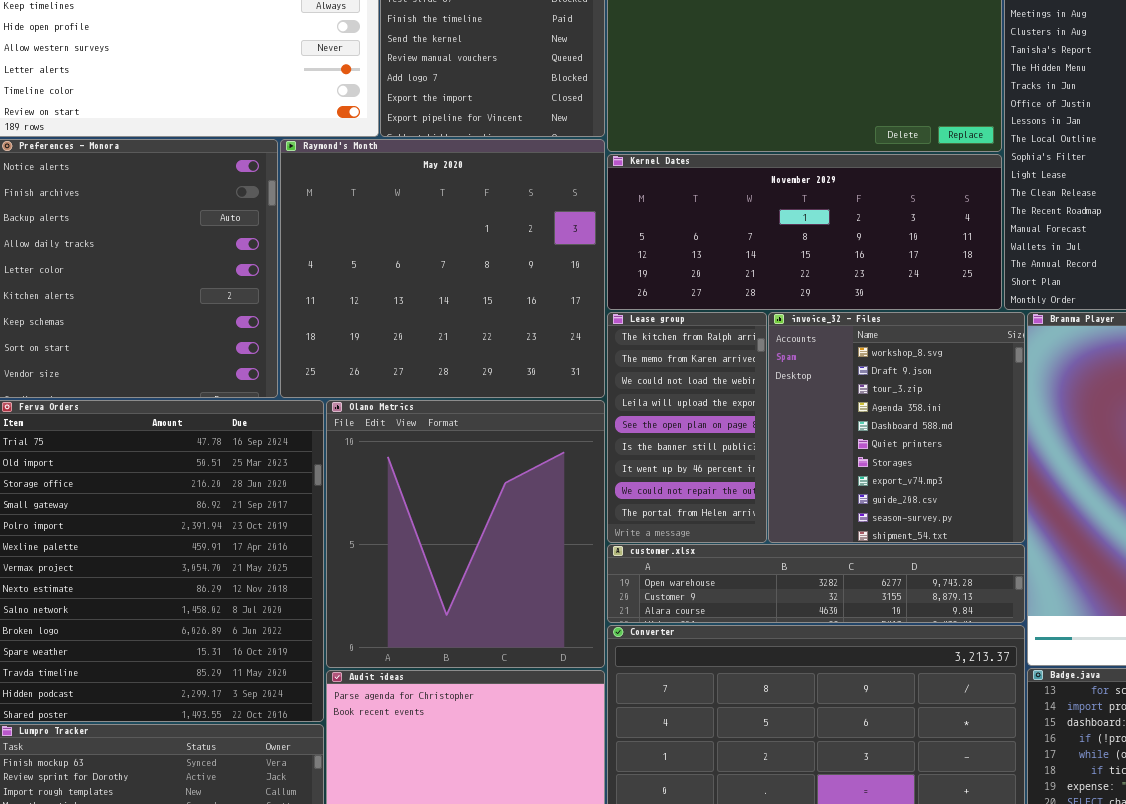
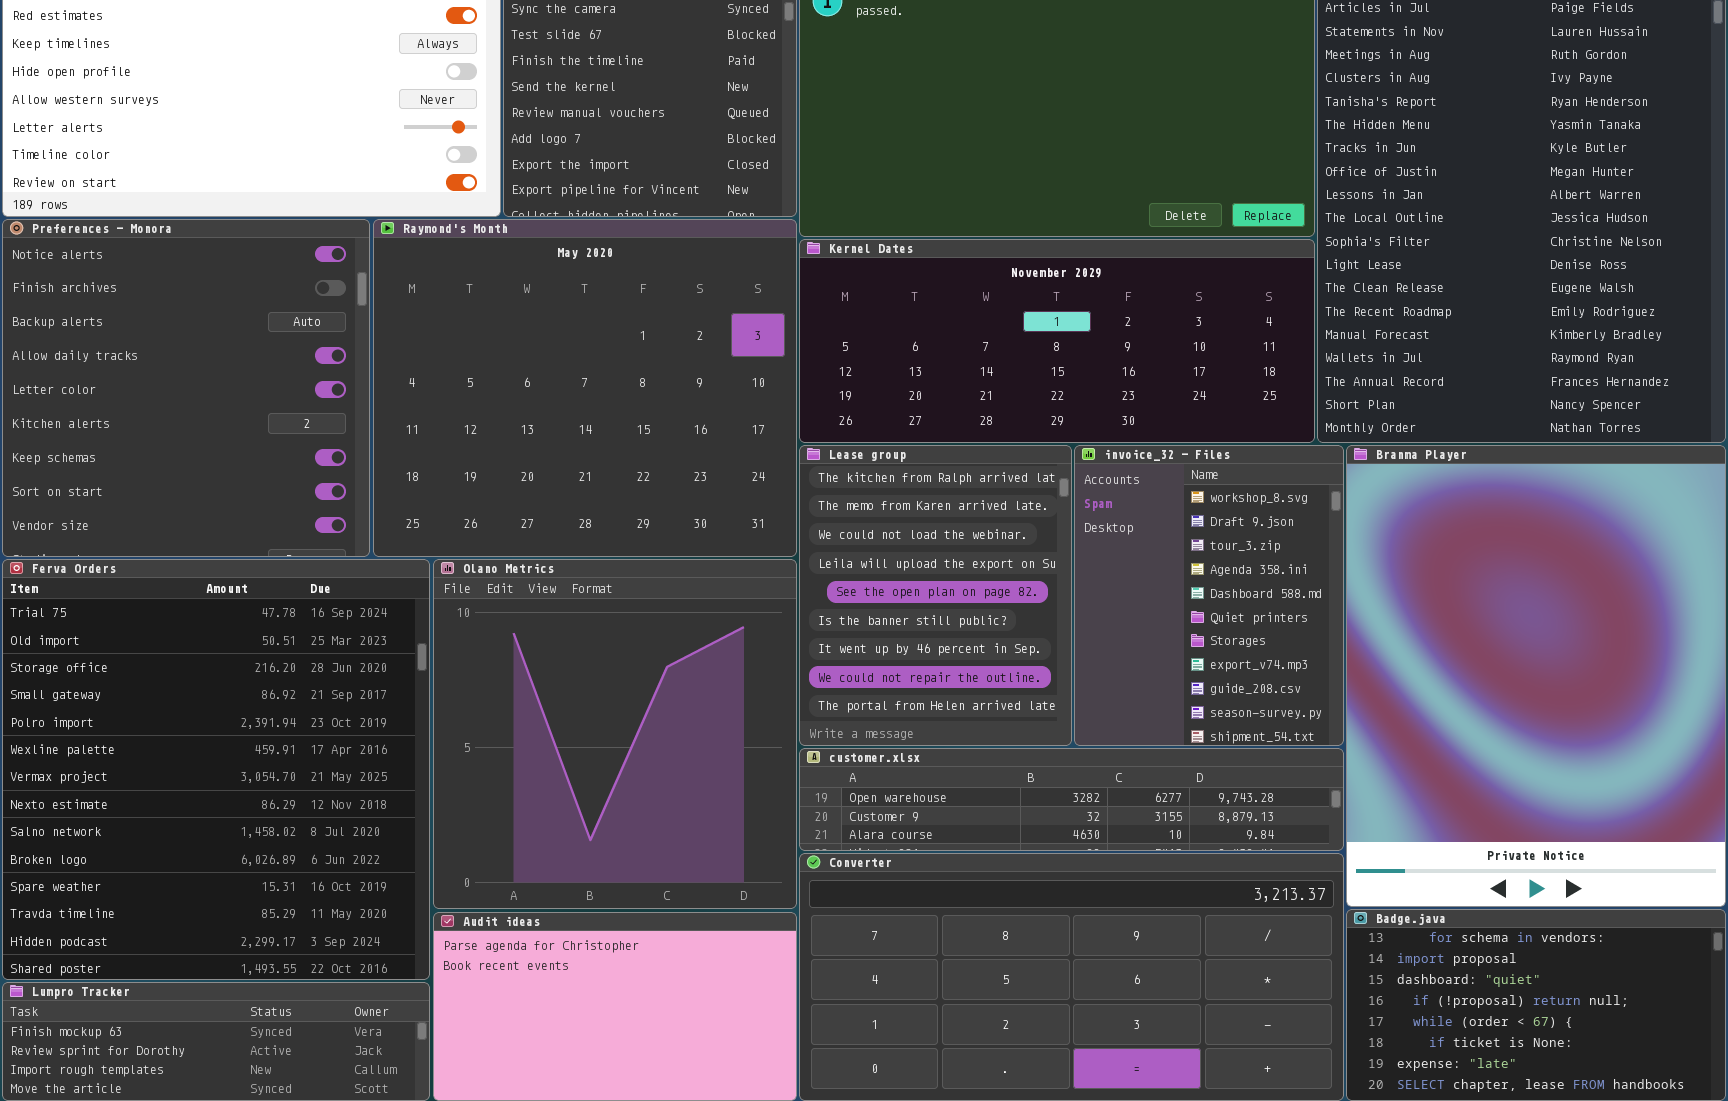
Lease group: [607,312,767,543] -> [799,445,1072,746], resized
invoice_32 - Files: [768,312,1025,543] -> [1074,445,1344,746], resized

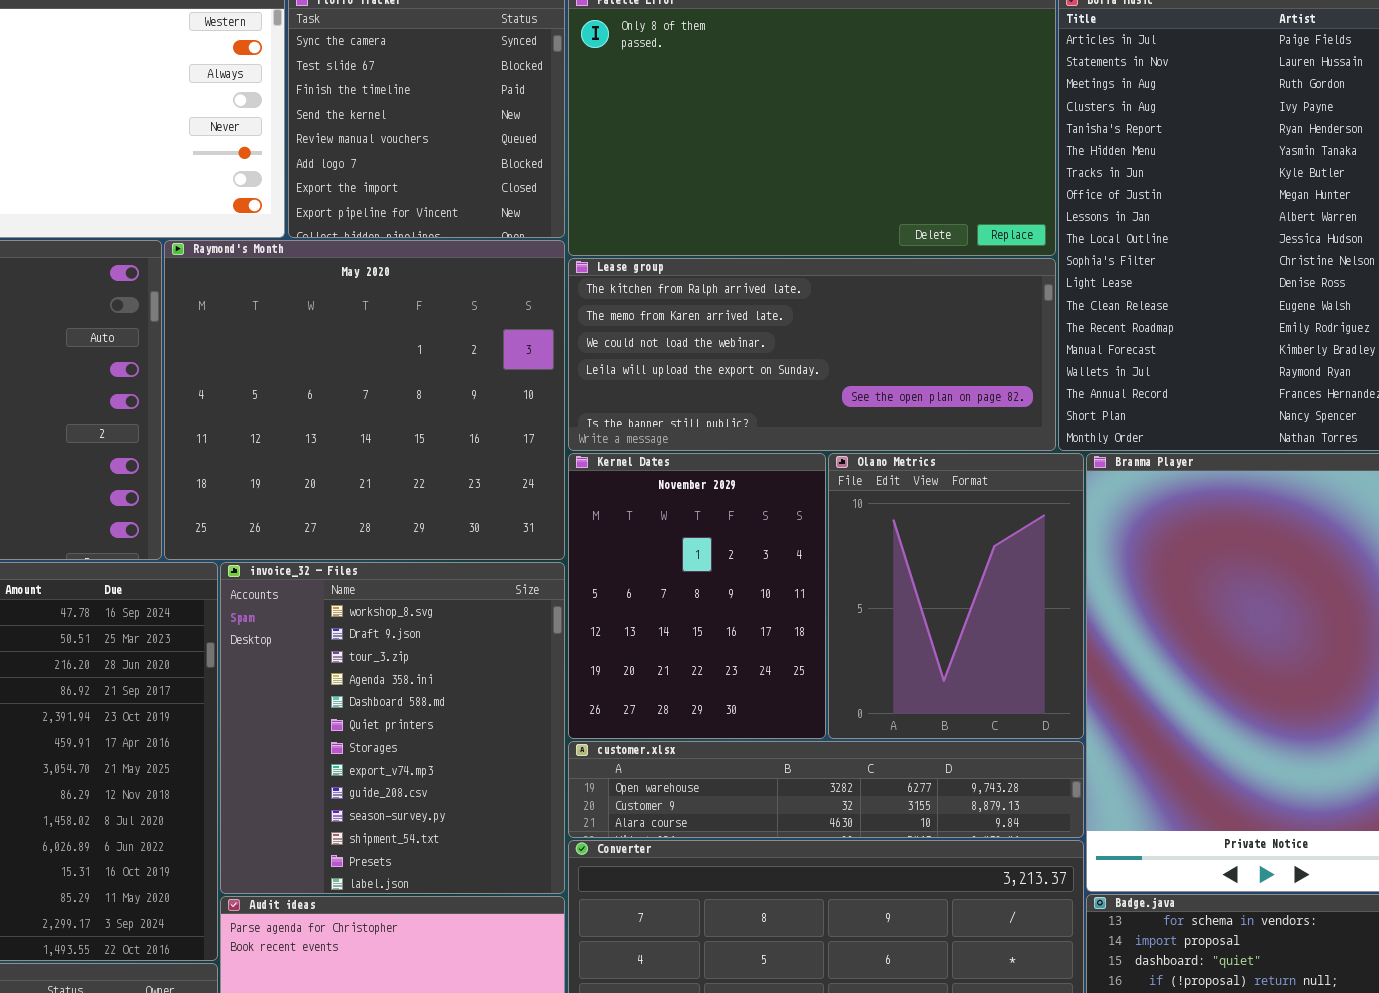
Kernel Dates: [799,239,1315,443] -> [568,453,826,739], moved, resized
Lease group: [799,445,1072,746] -> [568,258,1056,451], moved, resized
invoice_32 - Files: [1074,445,1344,746] -> [220,562,565,894], moved, resized
Olano Metrics: [433,559,797,909] -> [828,453,1084,739], moved, resized

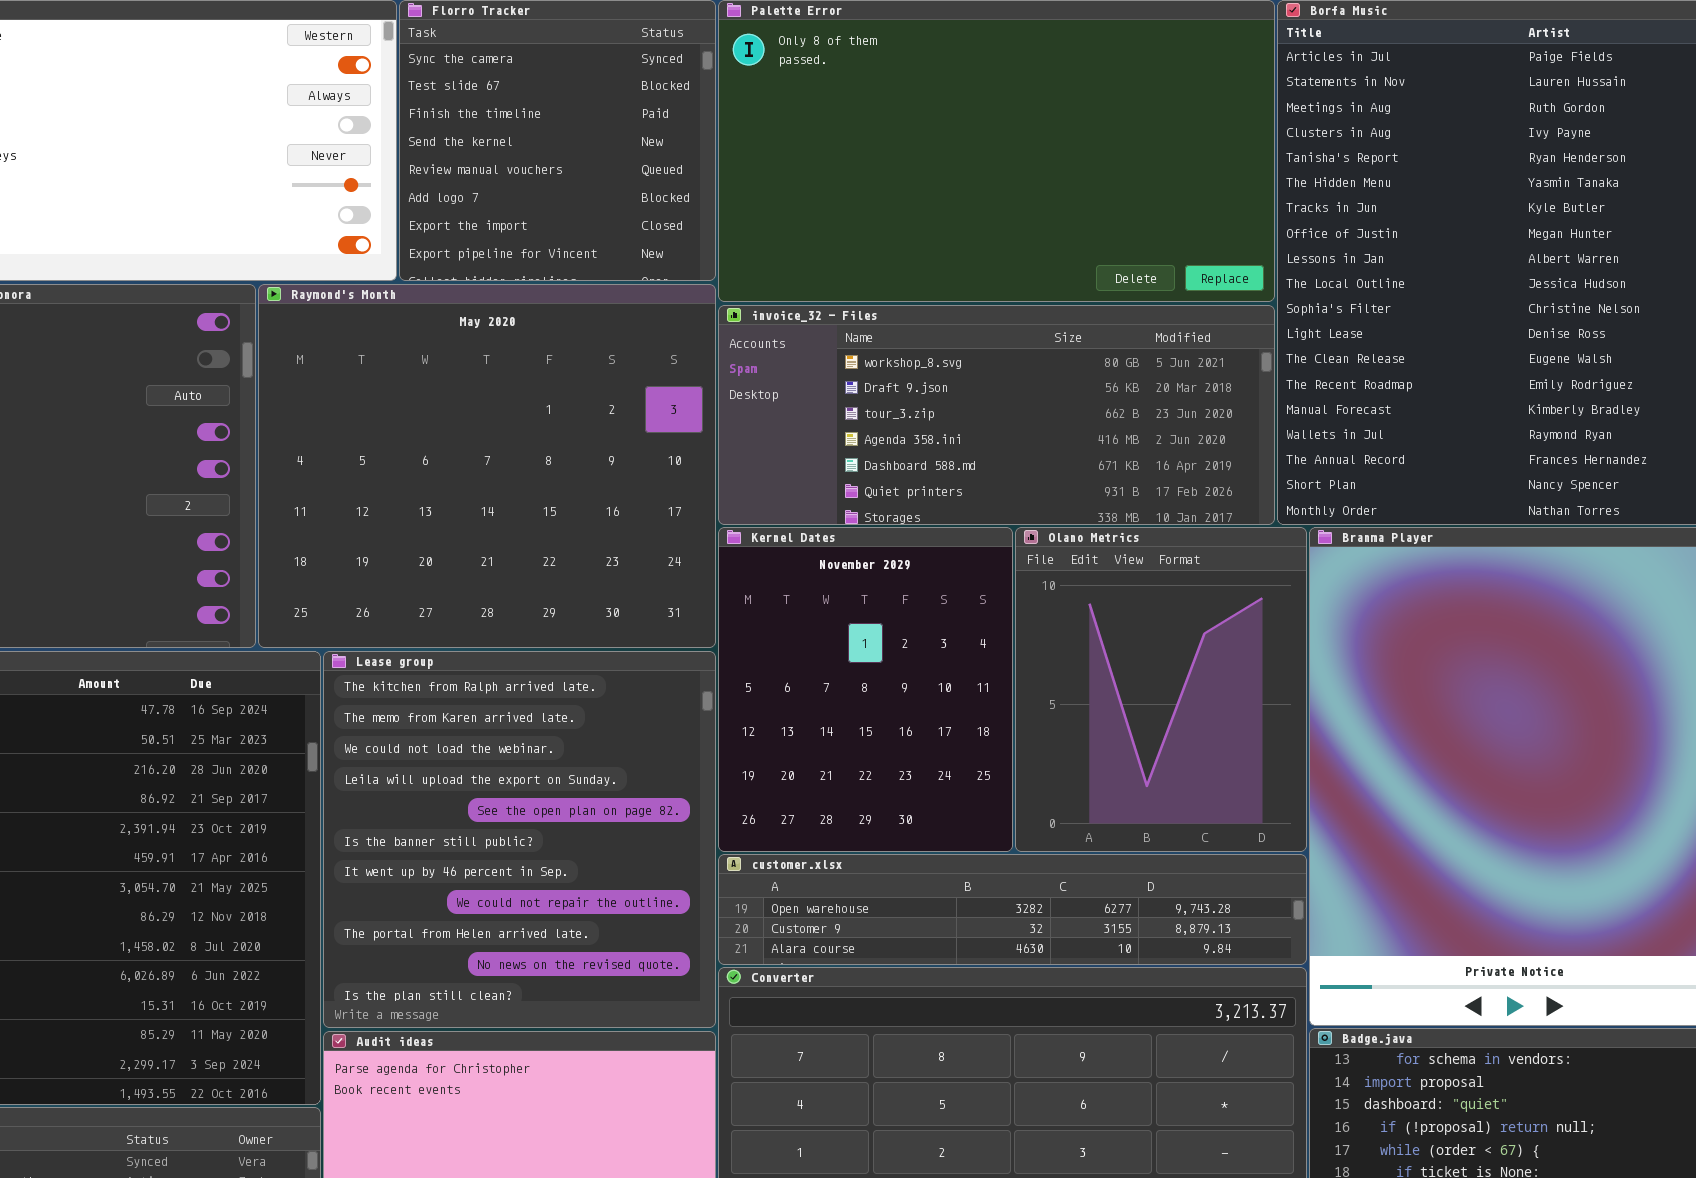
Lease group: [568,258,1056,451] -> [323,651,716,1028], moved, resized
invoice_32 - Files: [220,562,565,894] -> [718,305,1275,525], moved, resized

